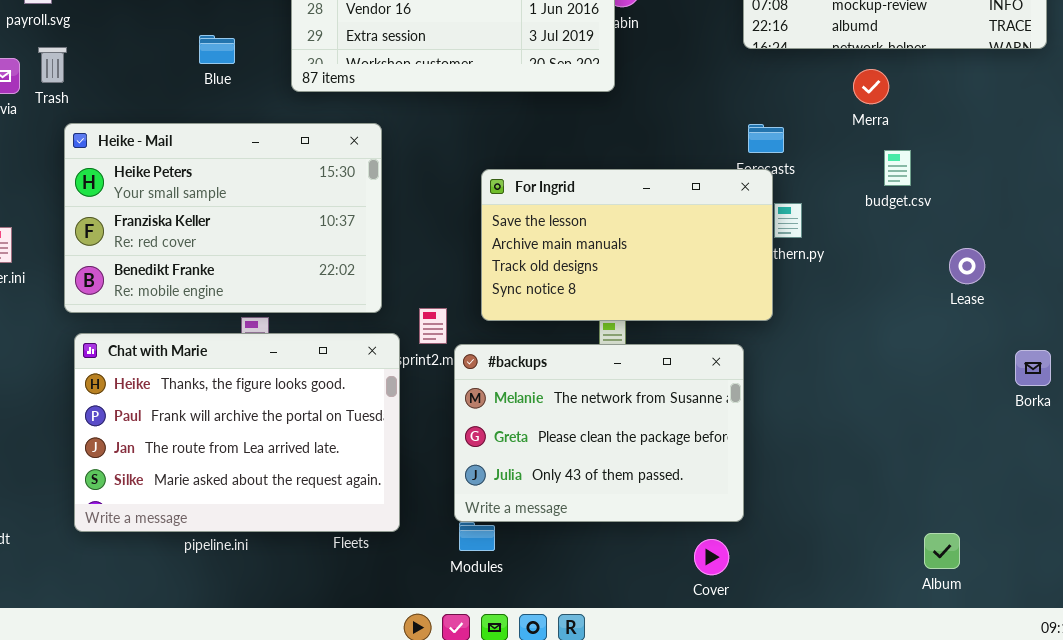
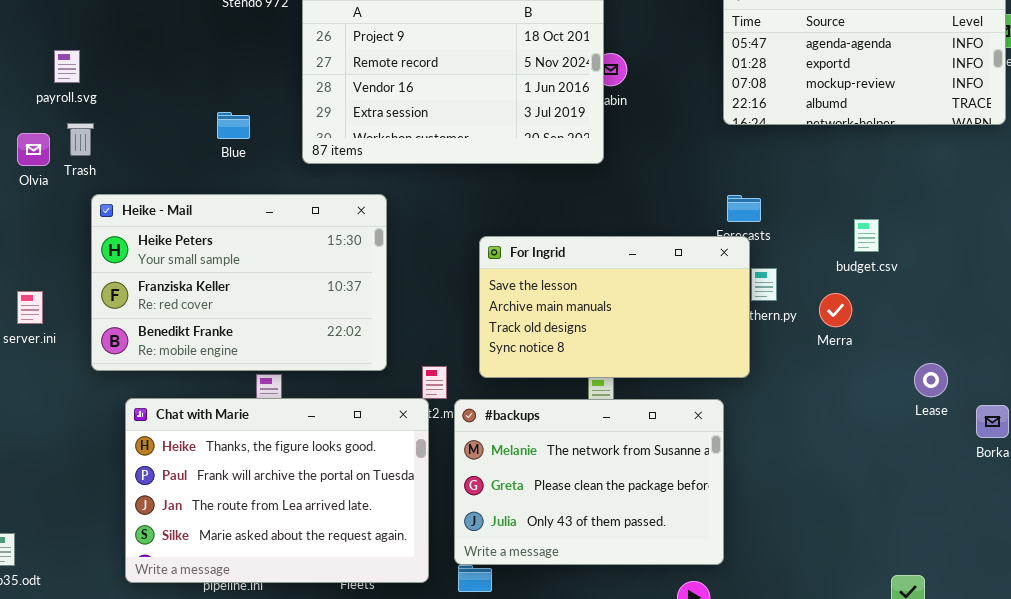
Merra: [853,69,889,104] -> [819,293,852,327], moved
Lease: [949,248,985,284] -> [914,363,948,397], moved
Chat with Marie: [74,333,400,532] -> [125,398,429,583], moved

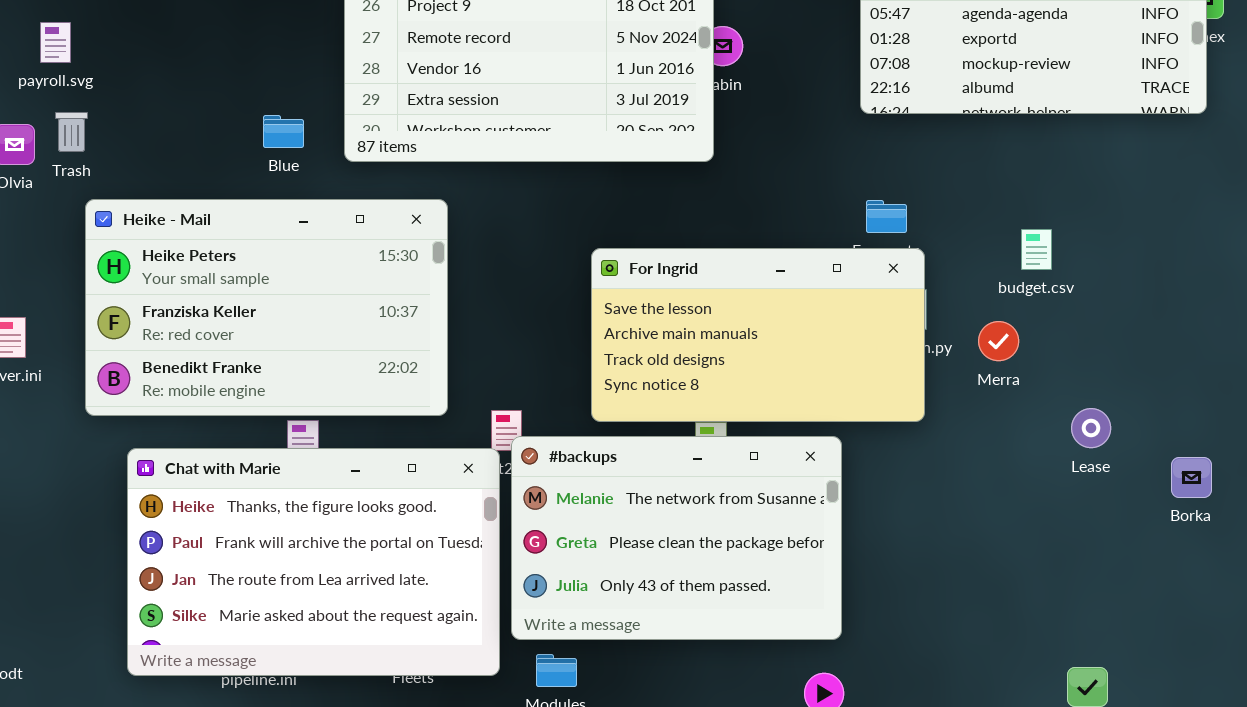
Blue: [217,112,250,139] -> [263,115,304,148], moved
For Ingrid: [479,236,750,378] -> [591,248,925,422], moved
Lease: [914,363,948,397] -> [1071,408,1111,448], moved
#backups: [454,399,724,565] -> [511,436,842,640], moved

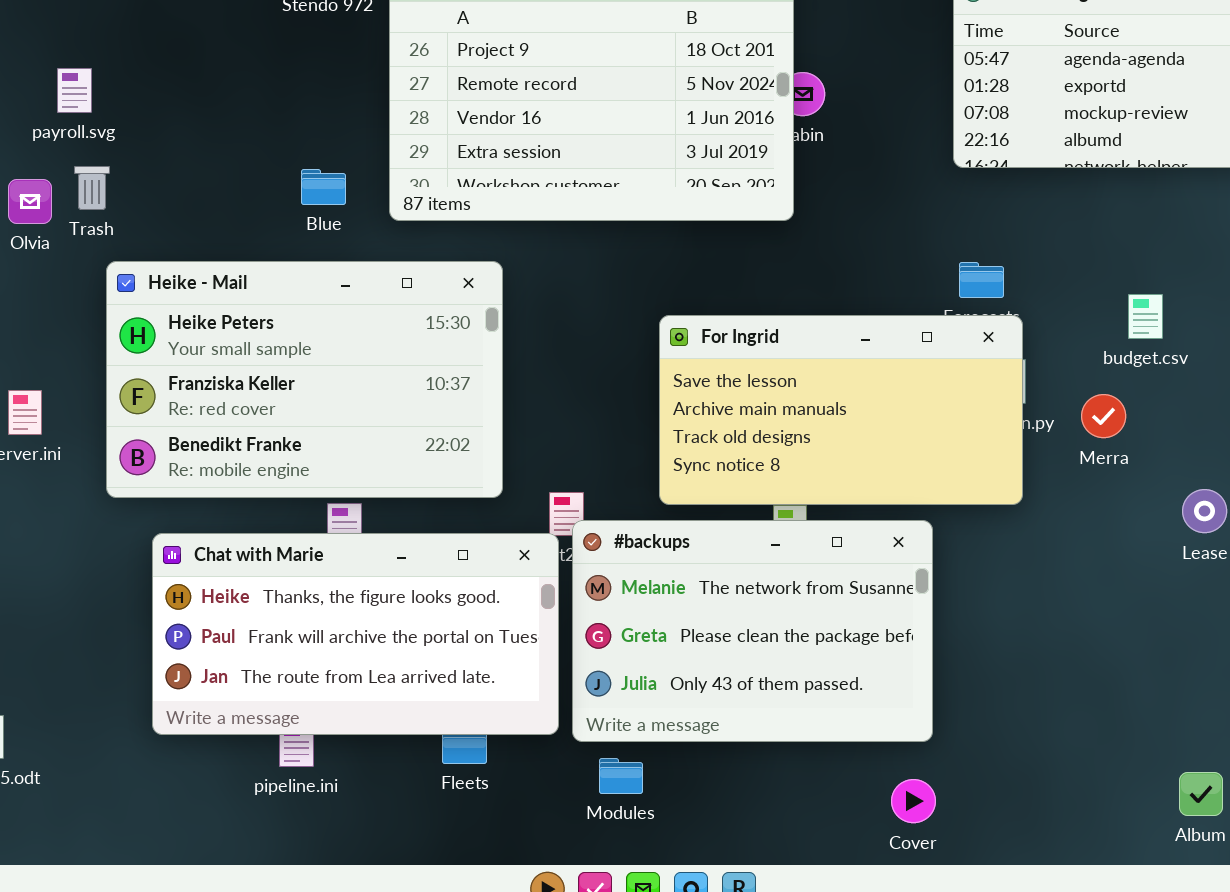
Chat with Marie: [127,448,500,676] -> [152,533,559,735], resized

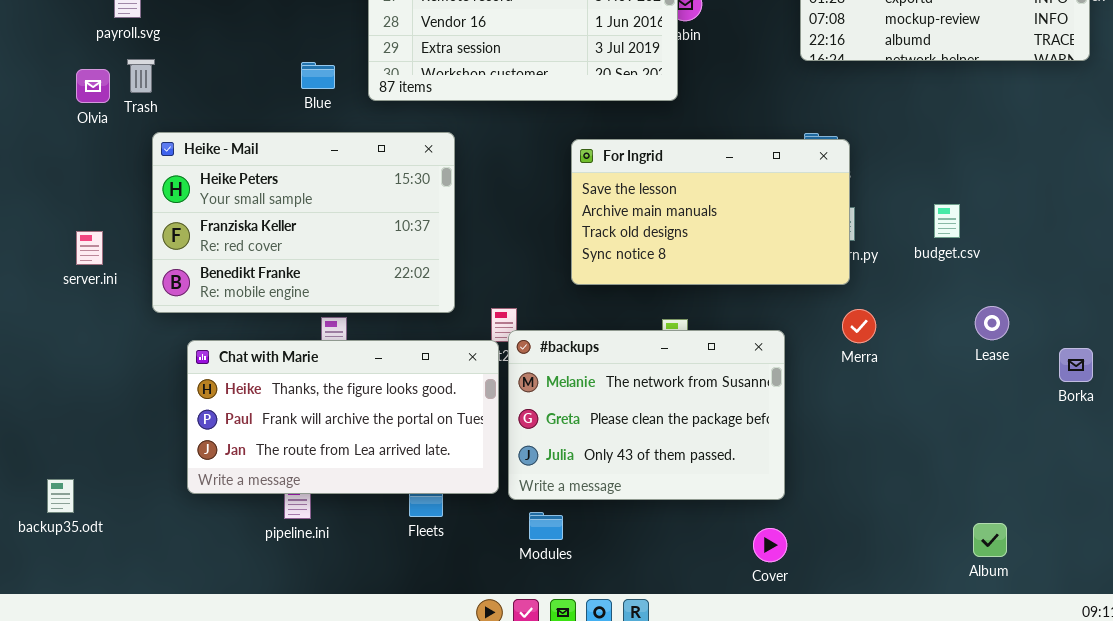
budget.csv: [1128,294,1163,339] -> [934,204,960,238], moved
For Ingrid: [659,315,1023,505] -> [571,139,850,285], moved
Merra: [1081,394,1126,438] -> [842,309,876,343], moved

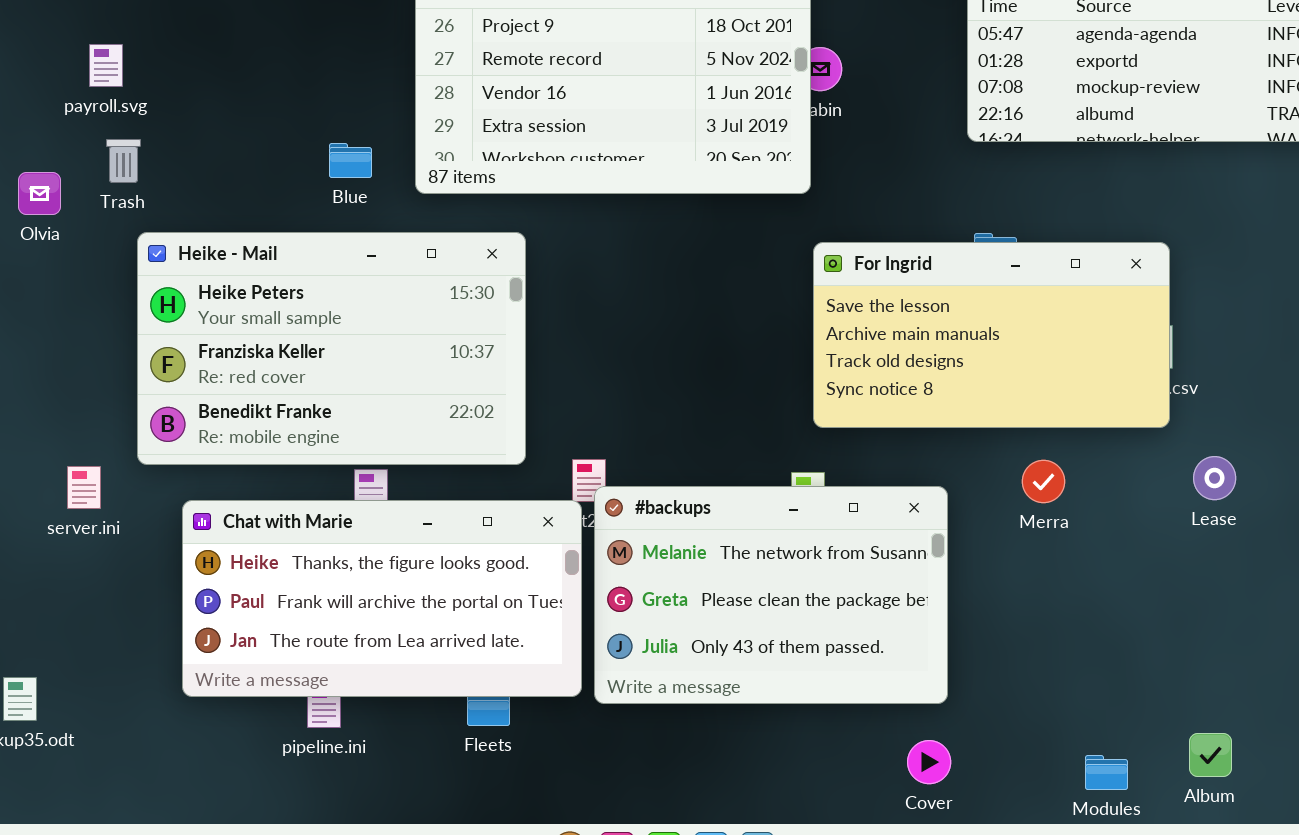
Olvia: [76,69,110,103] -> [18,172,61,215], moved
For Ingrid: [571,139,850,285] -> [813,242,1170,428], moved
server.ini: [76,231,103,265] -> [67,466,101,509], moved
Modules: [529,512,563,540] -> [1085,755,1128,790], moved

